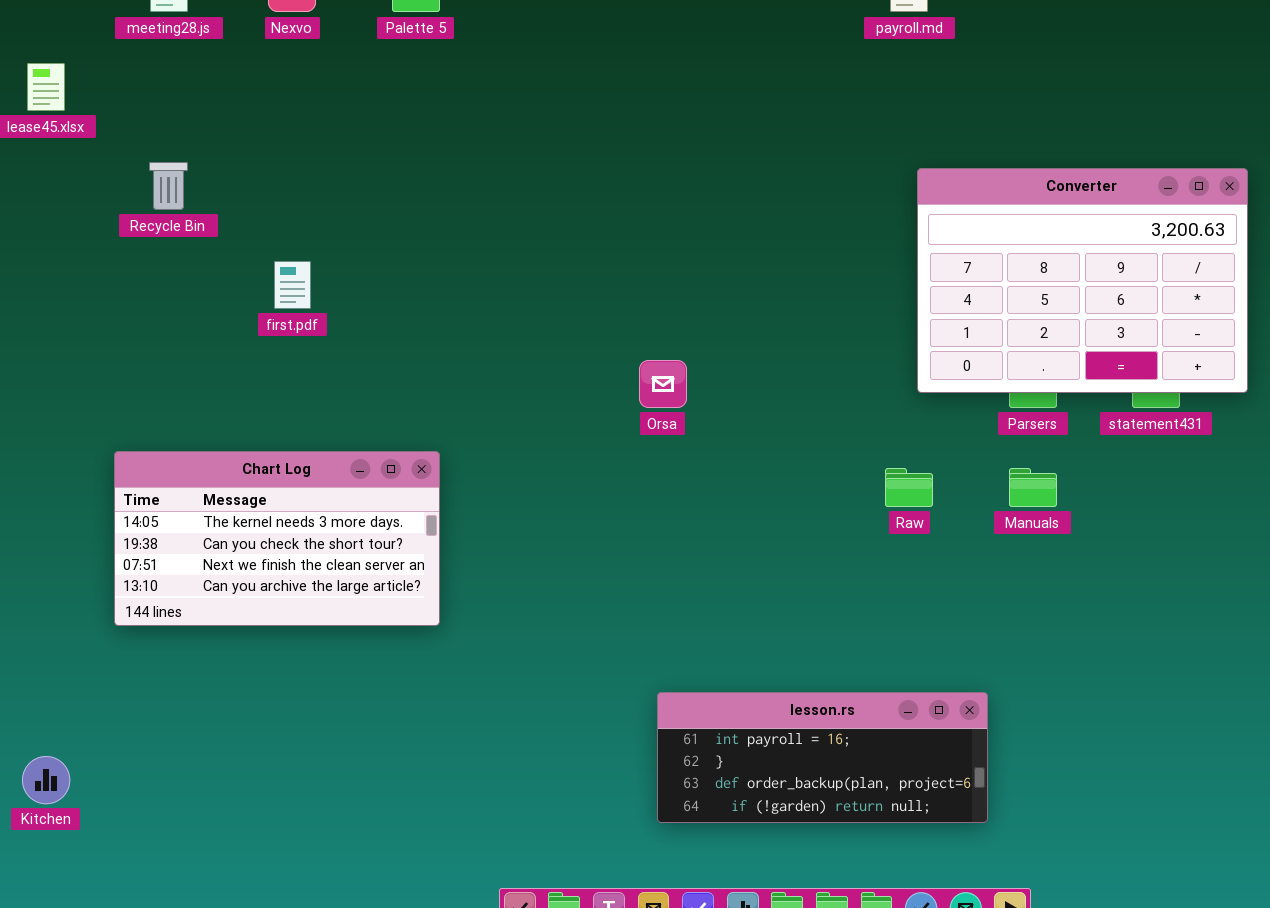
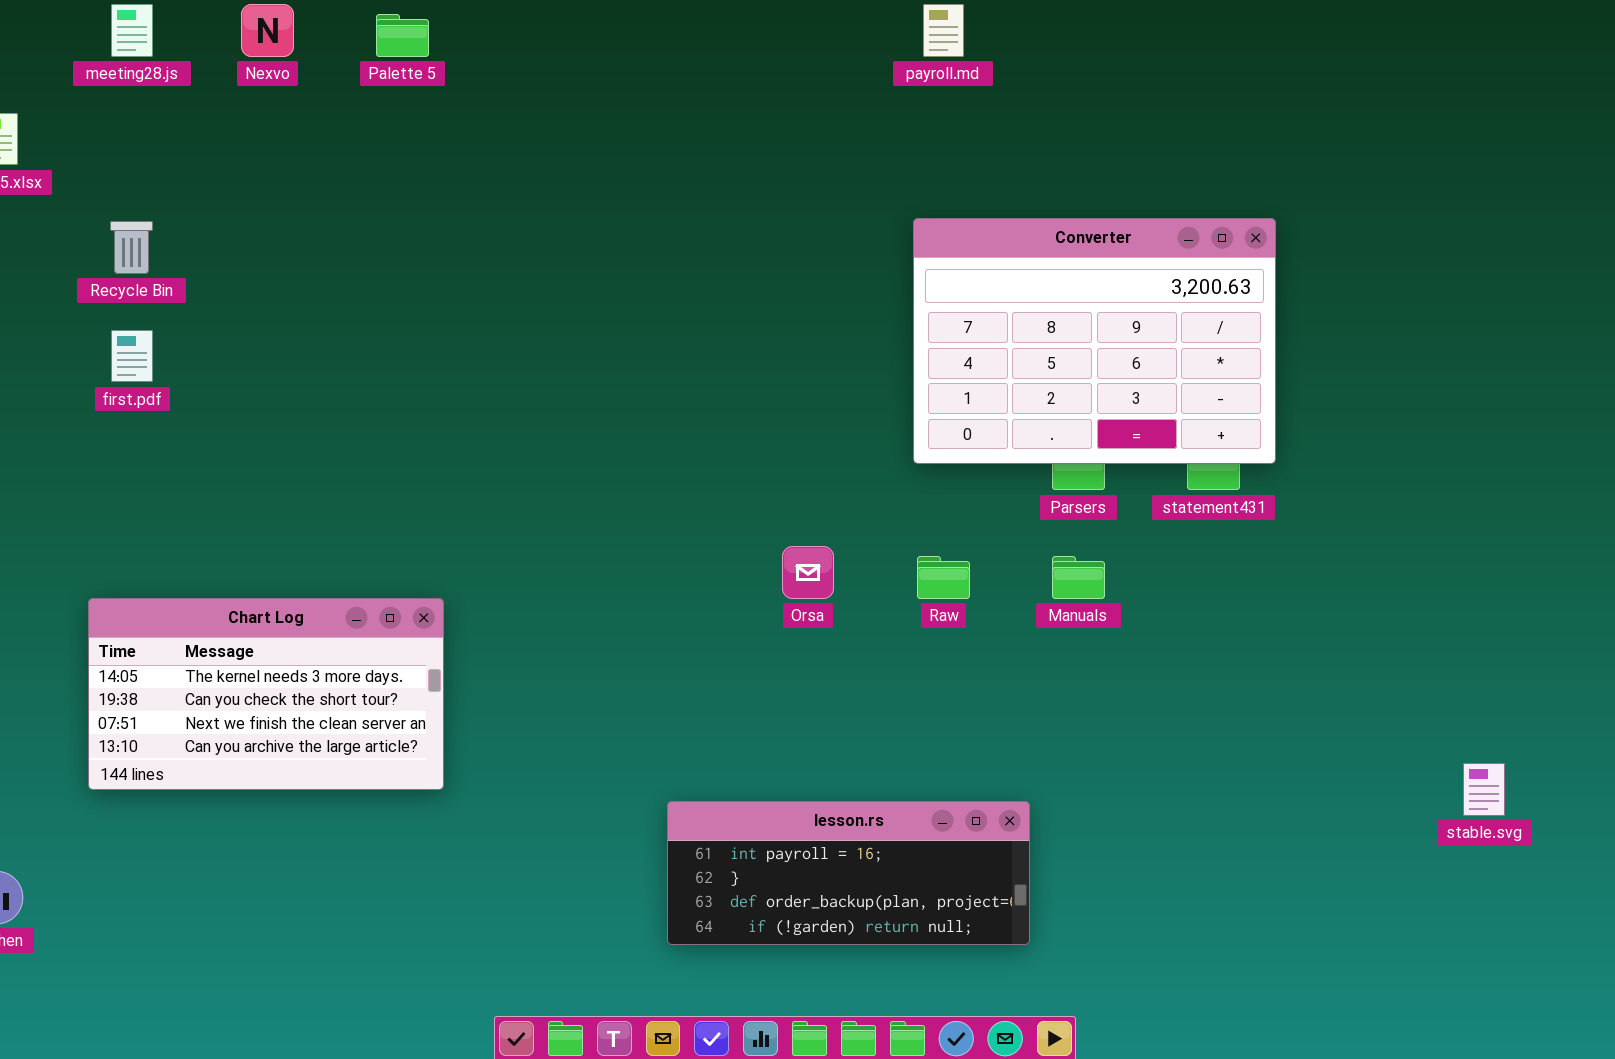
Converter: [917,168,1248,393] -> [913,218,1276,464], moved
first.pdf: [274,261,311,309] -> [111,330,153,382], moved
Orsa: [639,360,687,408] -> [782,546,834,599], moved
Chart Log: [114,451,440,626] -> [88,598,444,790], moved

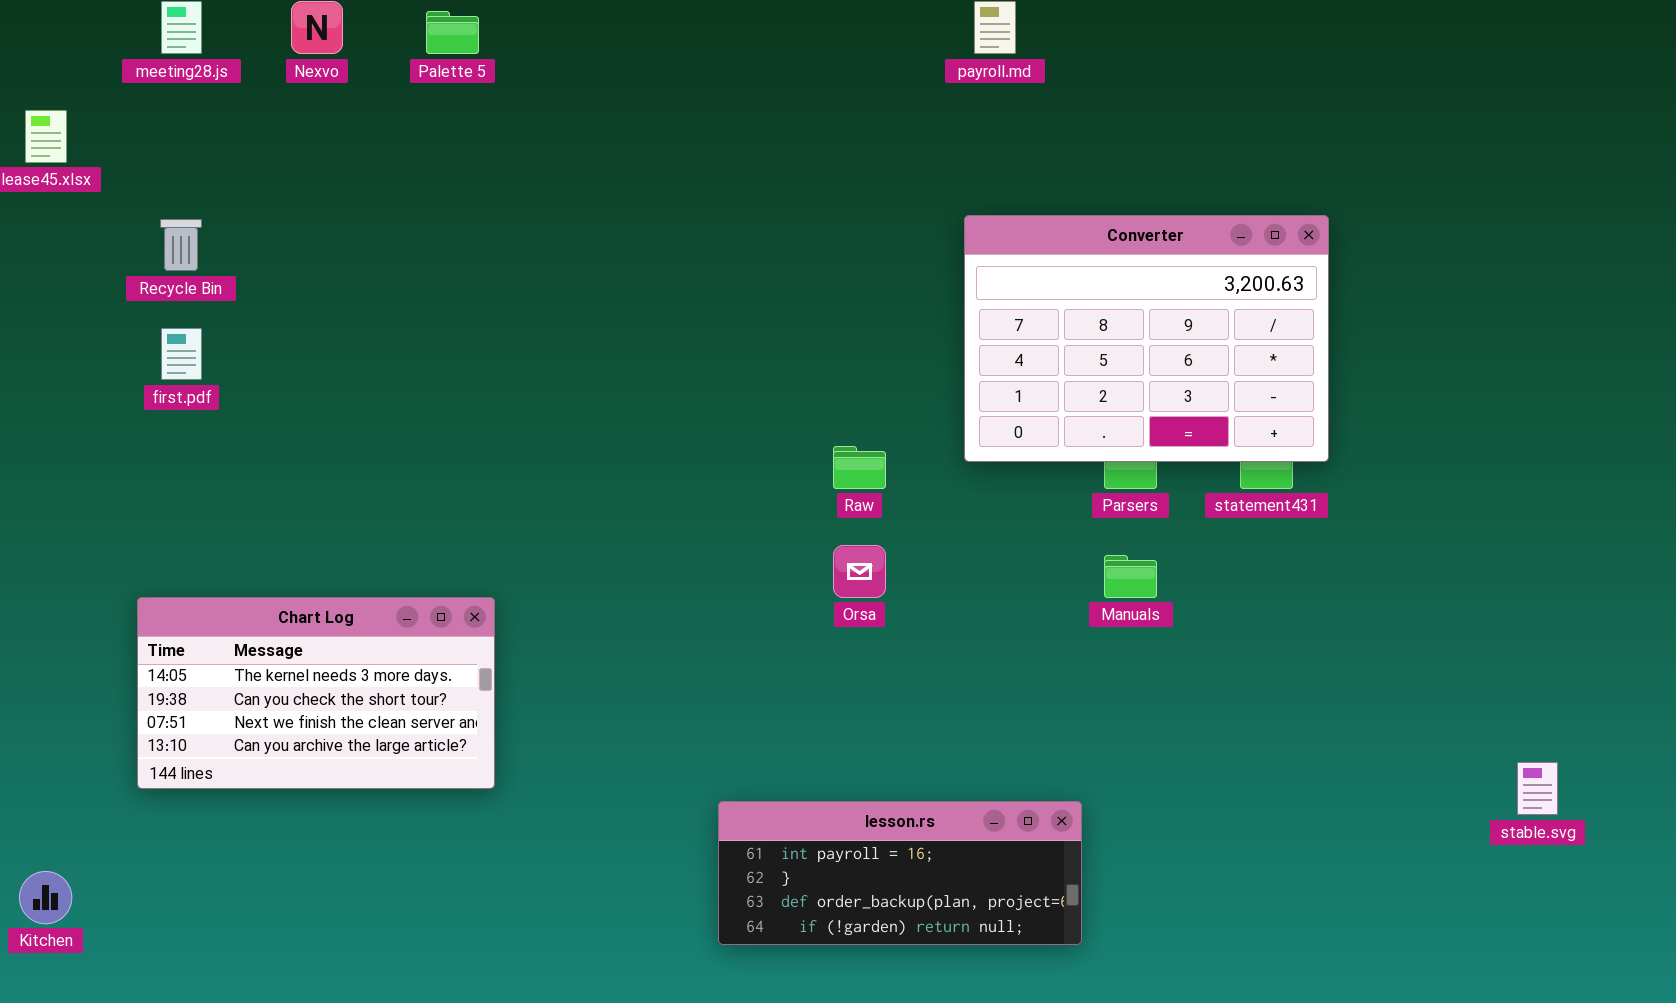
Raw: [917,556,970,599] -> [833,446,886,489], moved

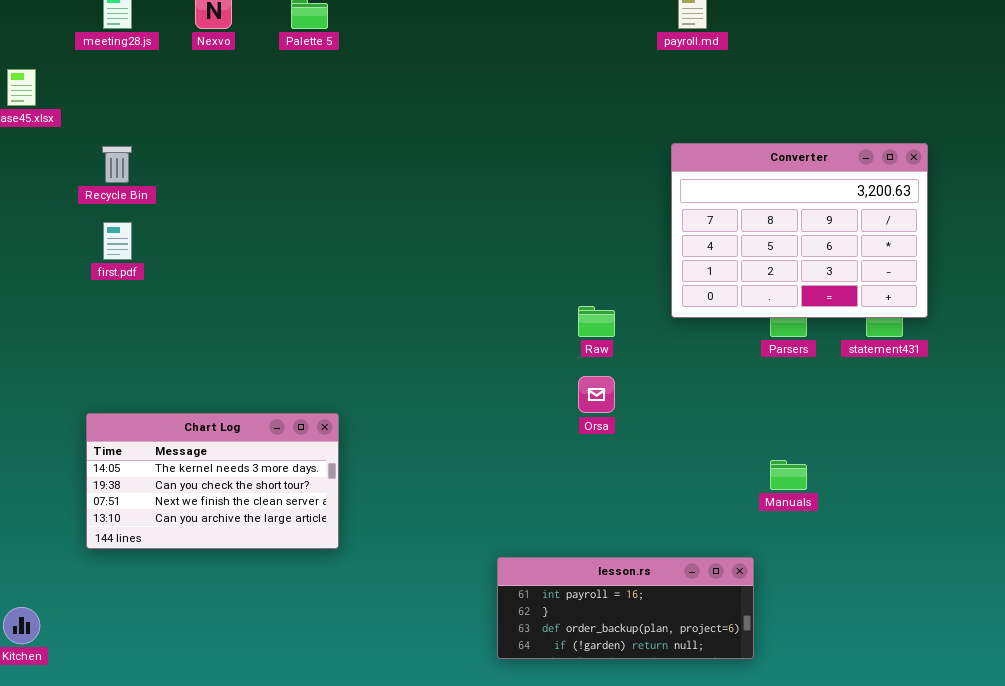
Manuals: [1104,555,1157,598] -> [770,460,807,490], moved

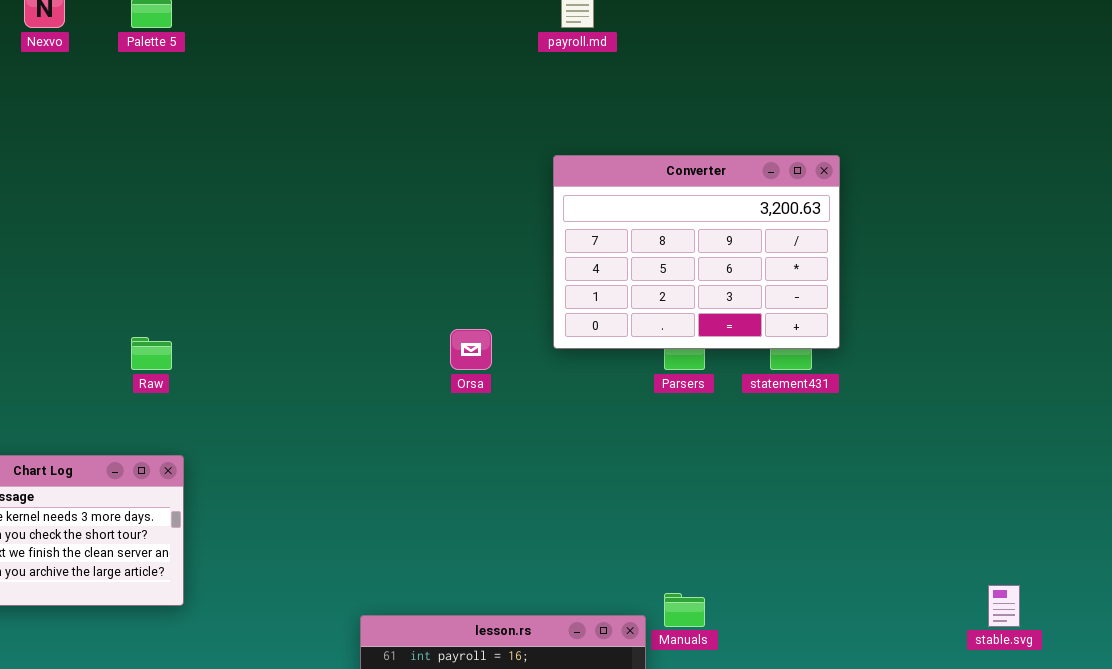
Raw: [578,306,615,337] -> [131,337,172,370], moved
Orsa: [578,376,615,413] -> [450,329,492,370], moved
Manuals: [770,460,807,490] -> [664,593,705,627], moved

